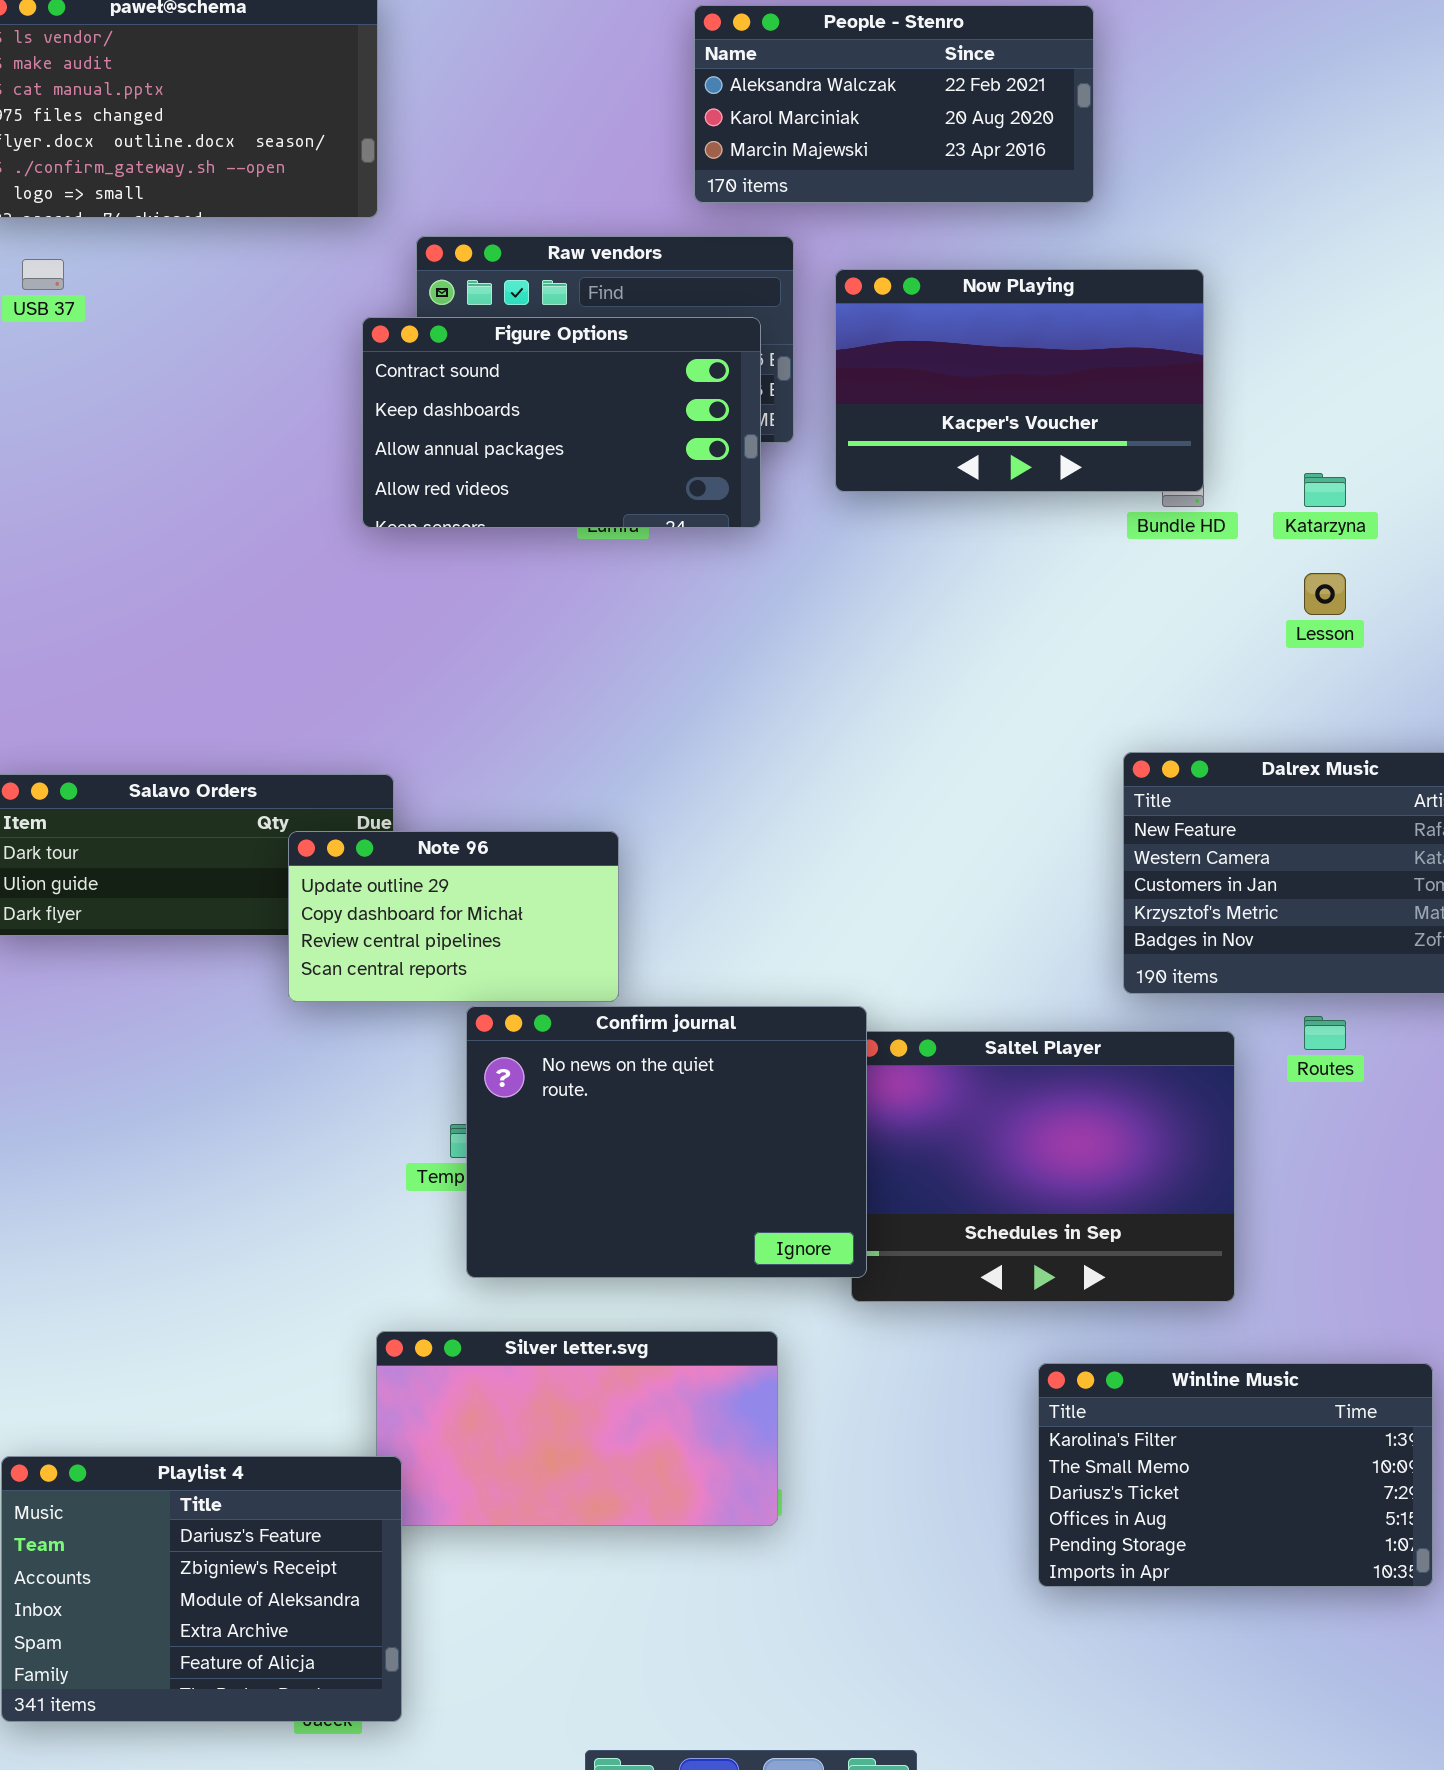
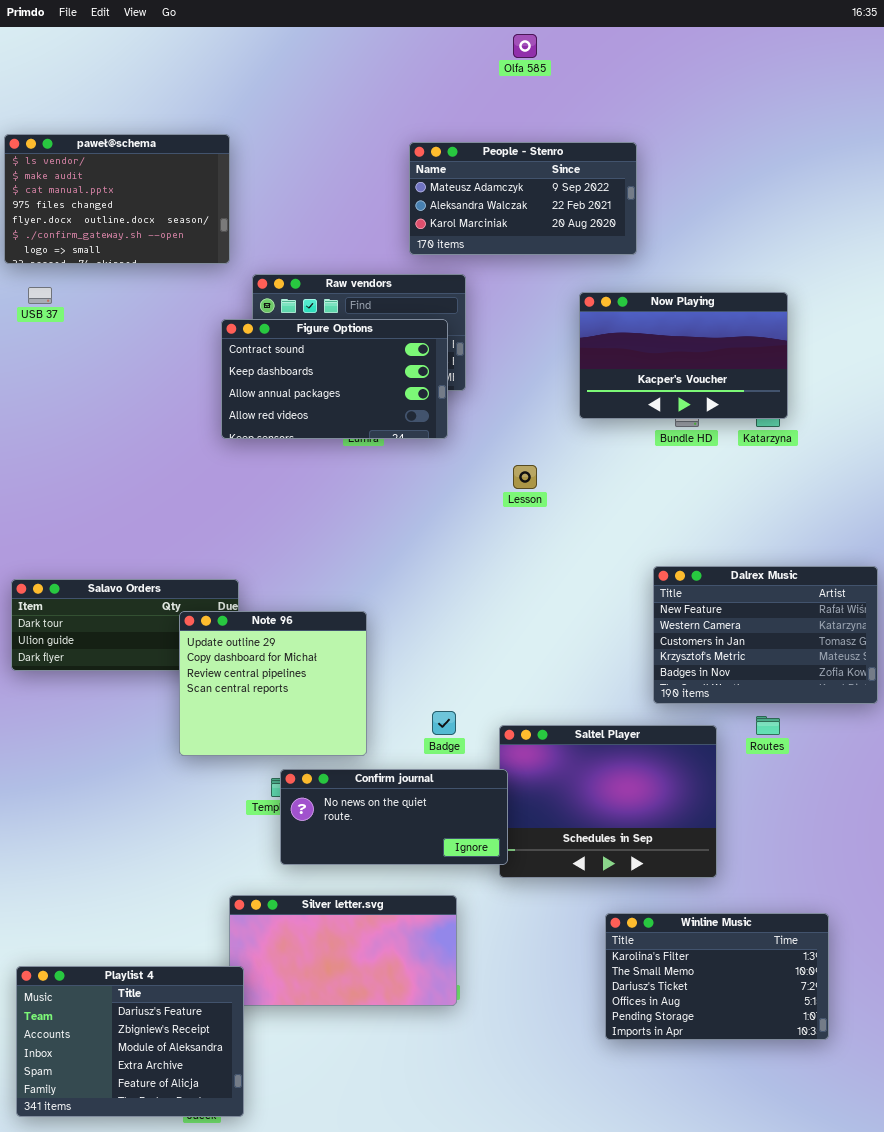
People - Stenro: [694,5,1094,203] -> [409,142,637,255], scrolled up 1 row
Now Playing: [835,269,1204,492] -> [579,292,788,419], moved
Lesson: [1304,573,1346,615] -> [513,465,537,489], moved
Note 96: [288,831,619,1002] -> [179,611,367,756], resized
Confirm journal: [466,1006,867,1278] -> [280,769,508,865], resized

